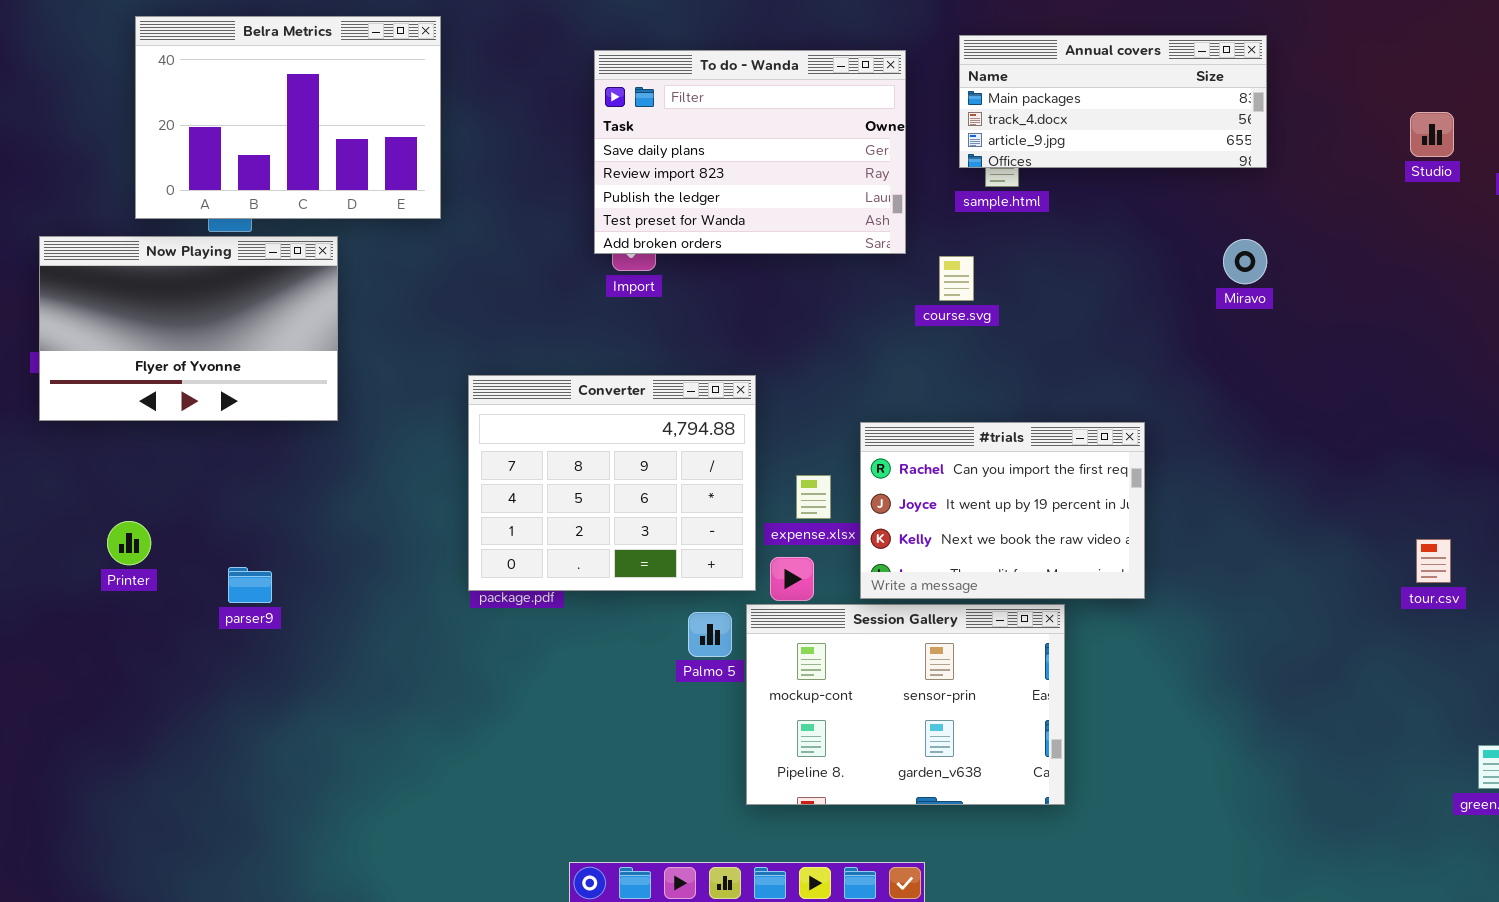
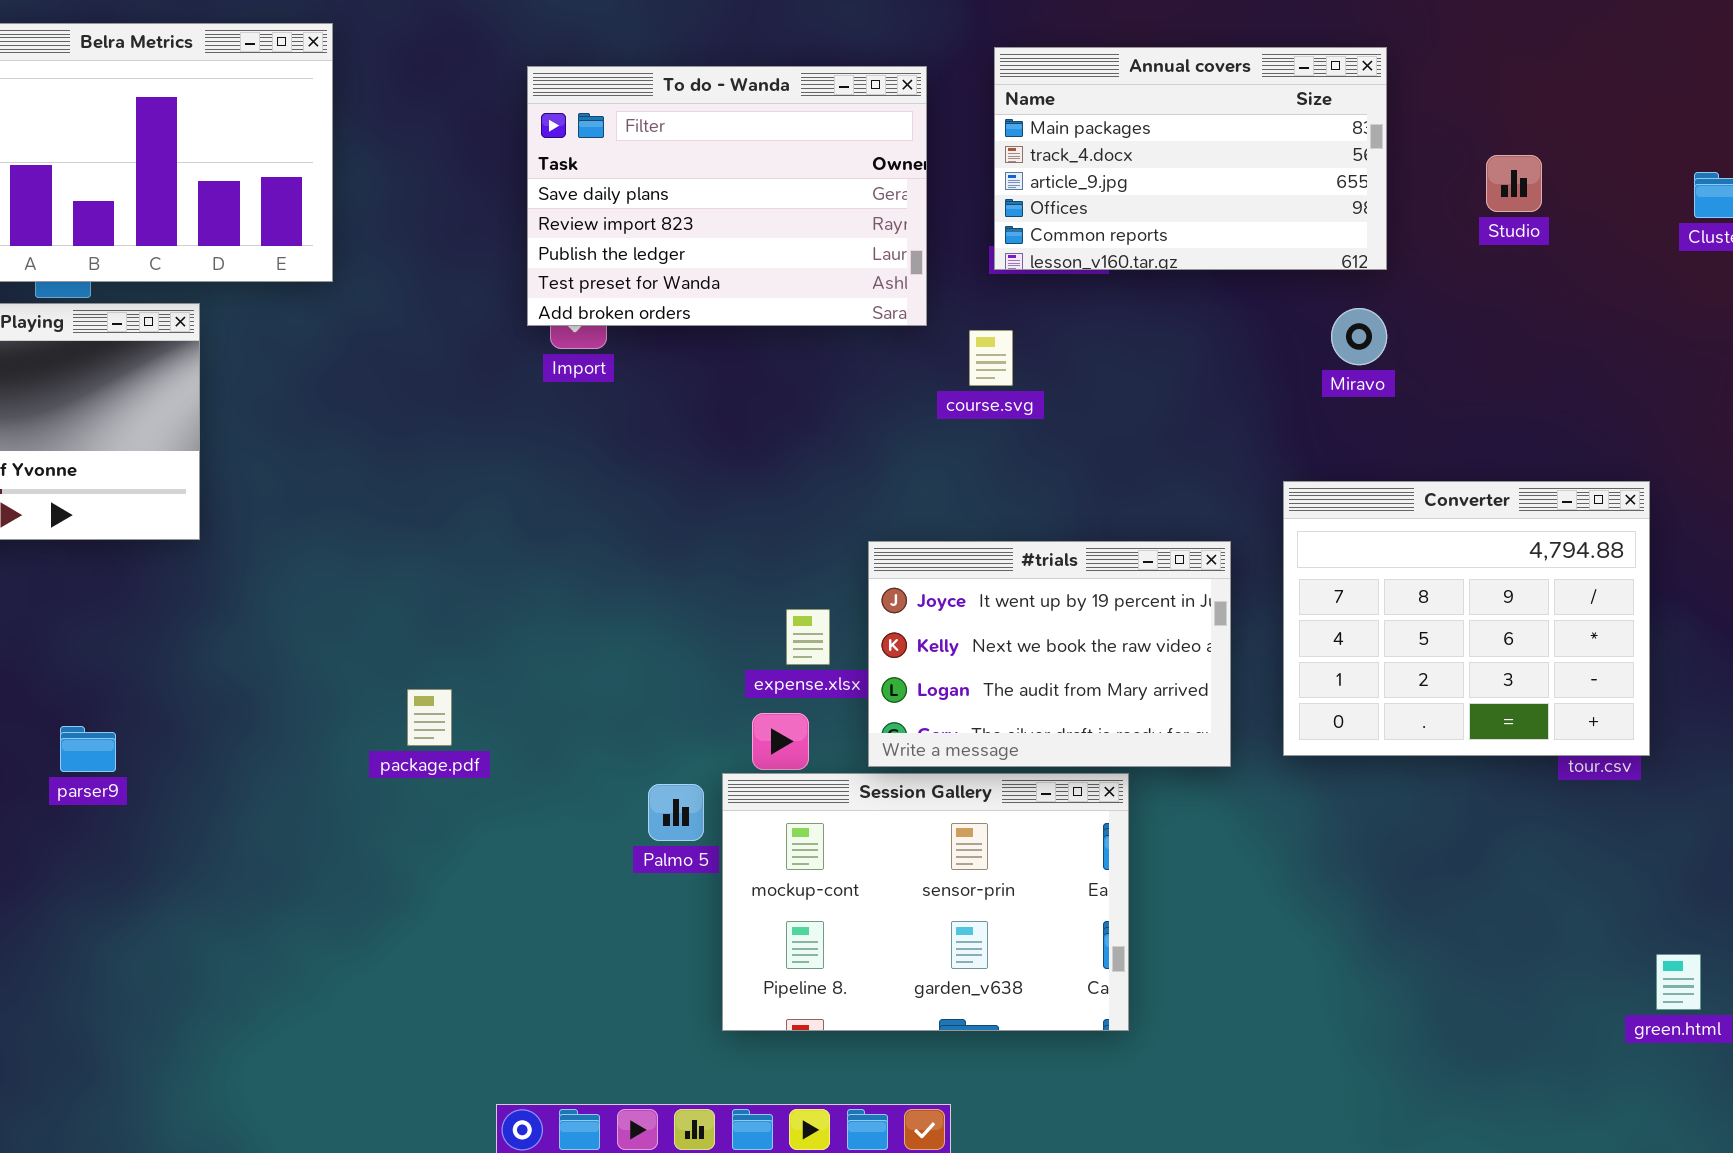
Annual covers: [959,35,1267,168] -> [994,47,1387,270], resized
Studio: [1410,112,1454,157] -> [1486,155,1542,212], moved
Converter: [468,375,756,591] -> [1283,481,1650,756], moved
#trials: [860,422,1145,599] -> [868,541,1231,767], scrolled down 1 row

